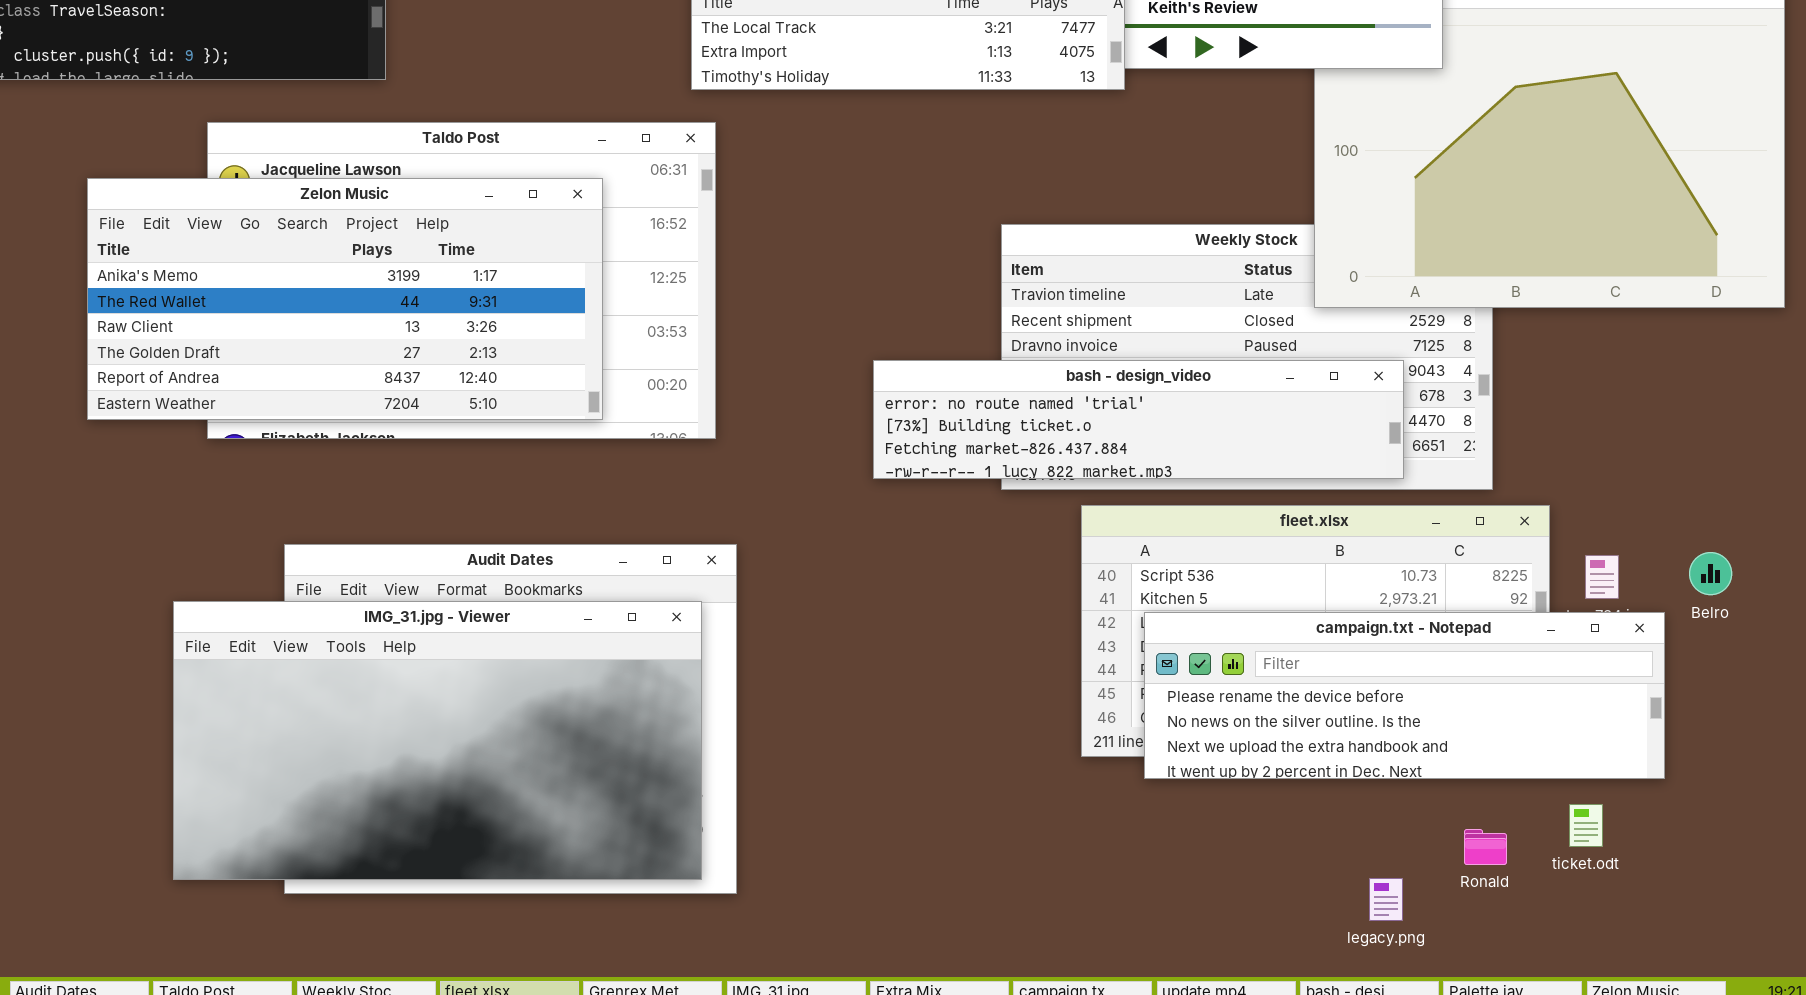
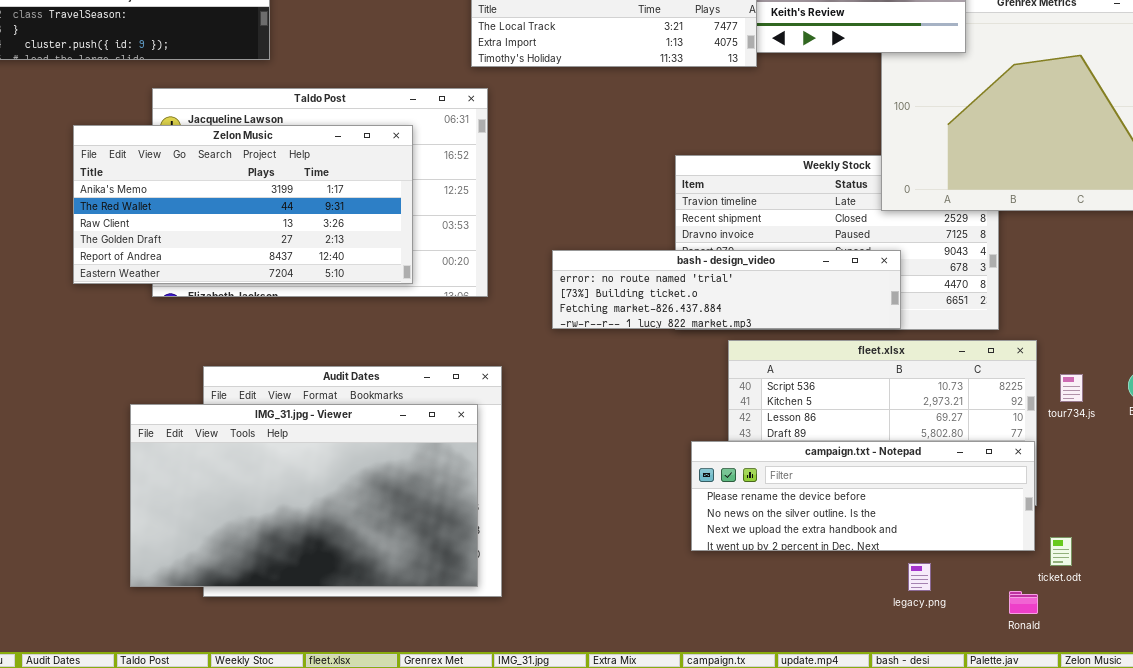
bash - design_video: [873,360,1404,479] -> [552,250,901,329], moved
campaign.txt - Notepad: [1144,612,1665,779] -> [691,441,1035,551], moved
Ronald: [1464,829,1507,865] -> [1009,591,1038,614], moved
legacy.png: [1369,878,1403,921] -> [908,563,931,591], moved

